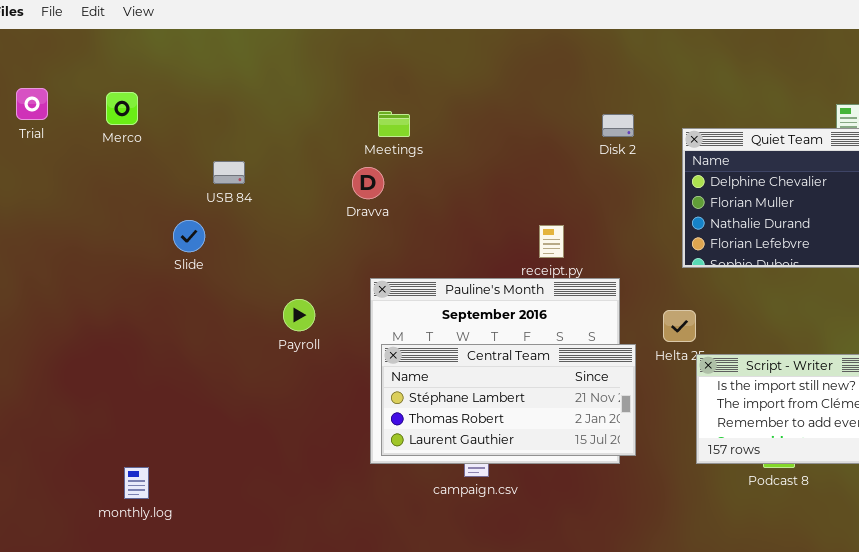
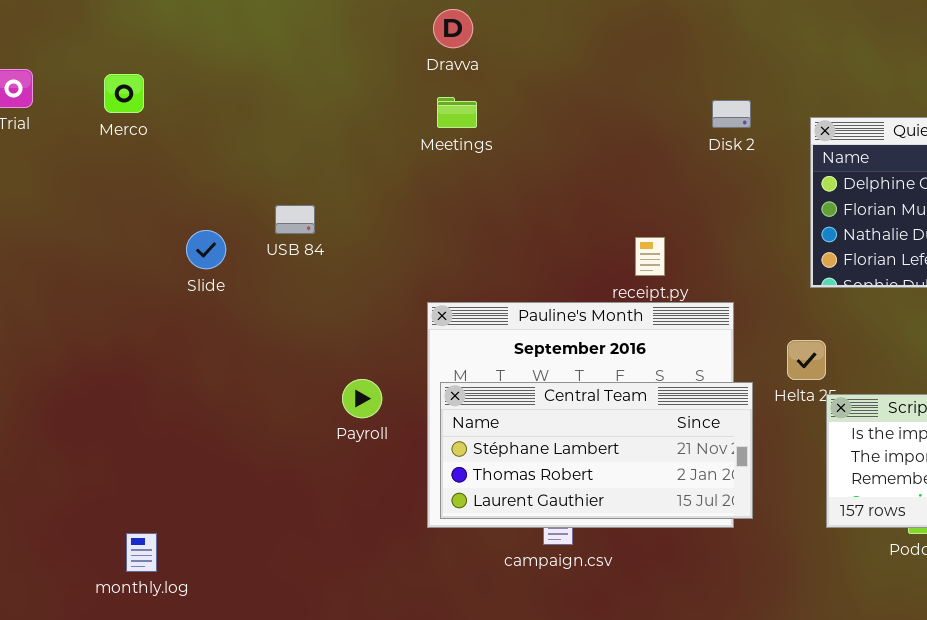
USB 84: [213,161,245,184] -> [275,205,315,234], moved
Dravva: [352,167,384,199] -> [433,9,473,48], moved
Payroll: [283,299,315,331] -> [342,379,382,418], moved

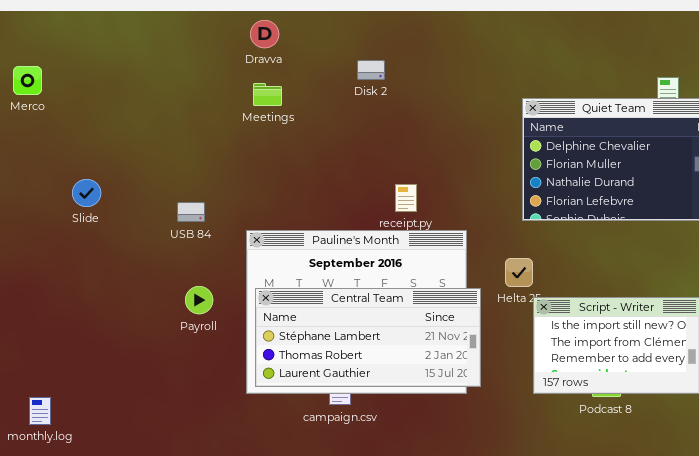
Disk 2: [712,100,751,128] -> [357,60,385,80], moved
USB 84: [275,205,315,234] -> [177,202,205,222], moved

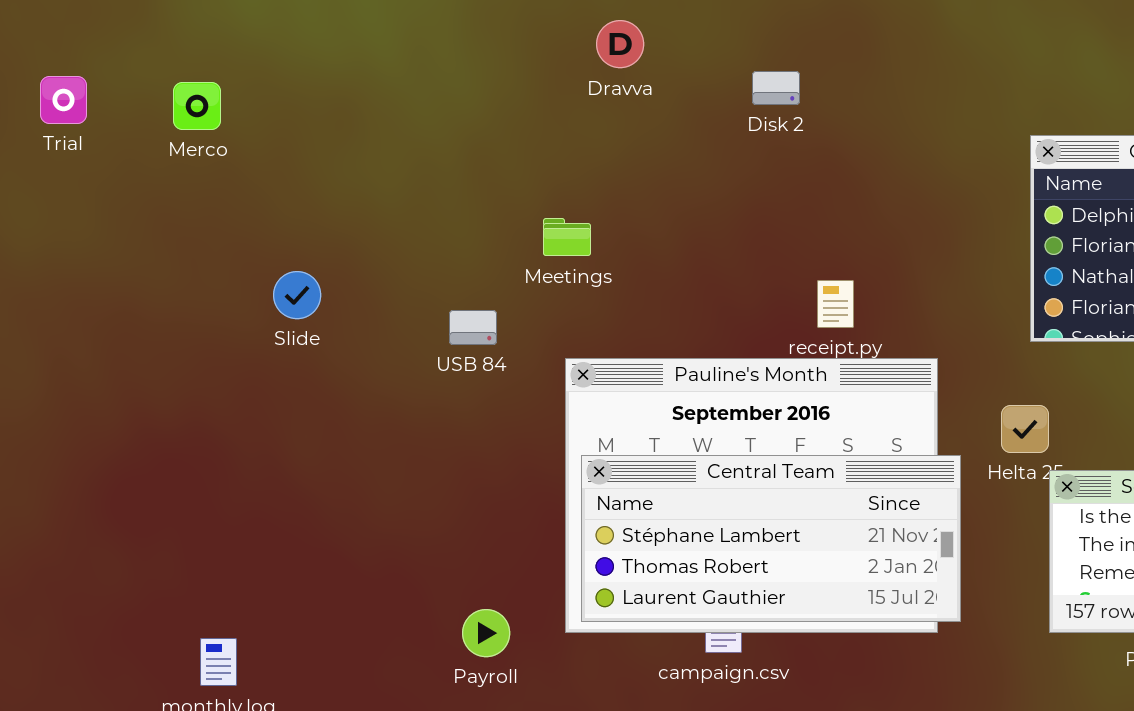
Dravva: [250,20,279,48] -> [596,20,644,68], moved
Meetings: [253,83,282,106] -> [543,218,591,256], moved
Payroll: [185,286,213,314] -> [462,609,510,657], moved

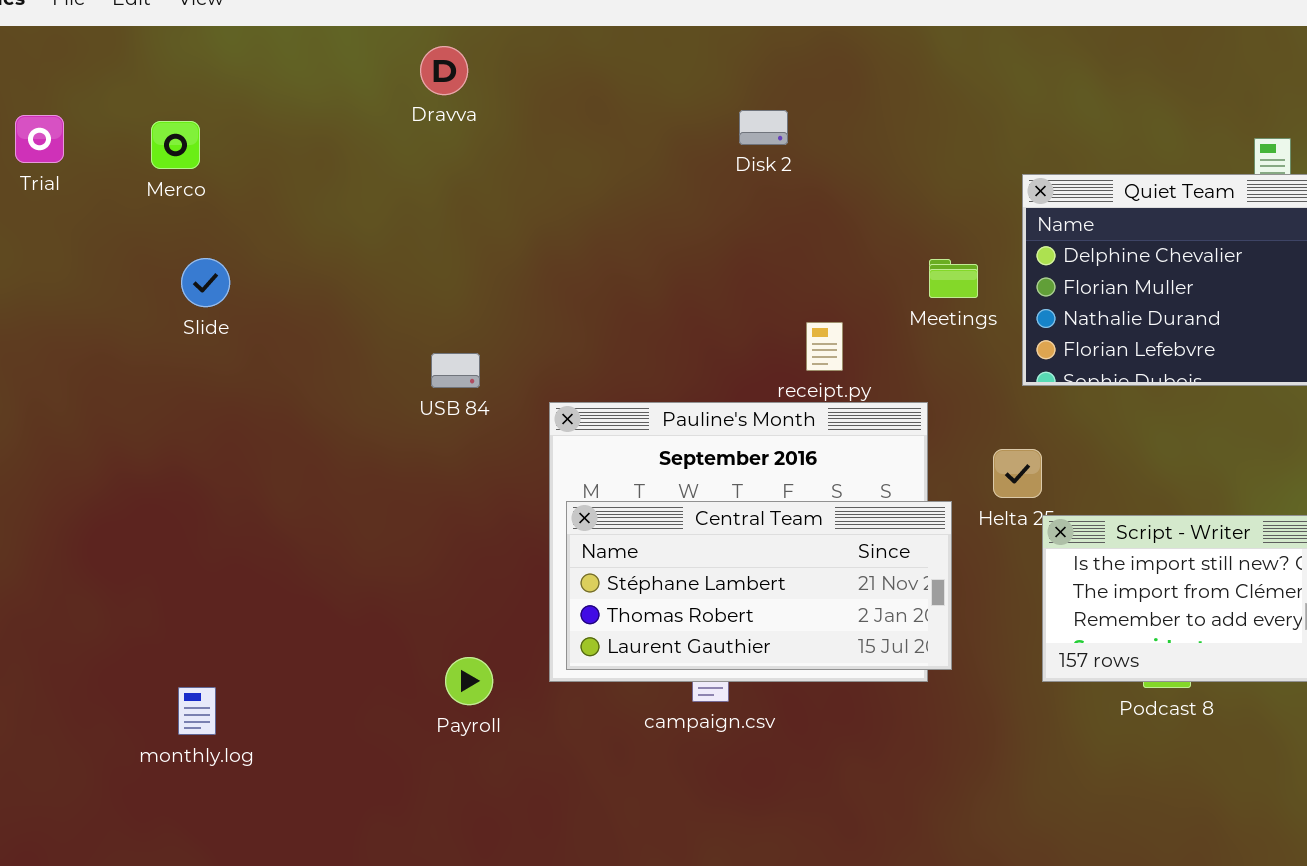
Dravva: [596,20,644,68] -> [420,46,468,95], moved
Meetings: [543,218,591,256] -> [929,259,978,298], moved
Slide: [273,271,321,319] -> [181,258,230,307], moved

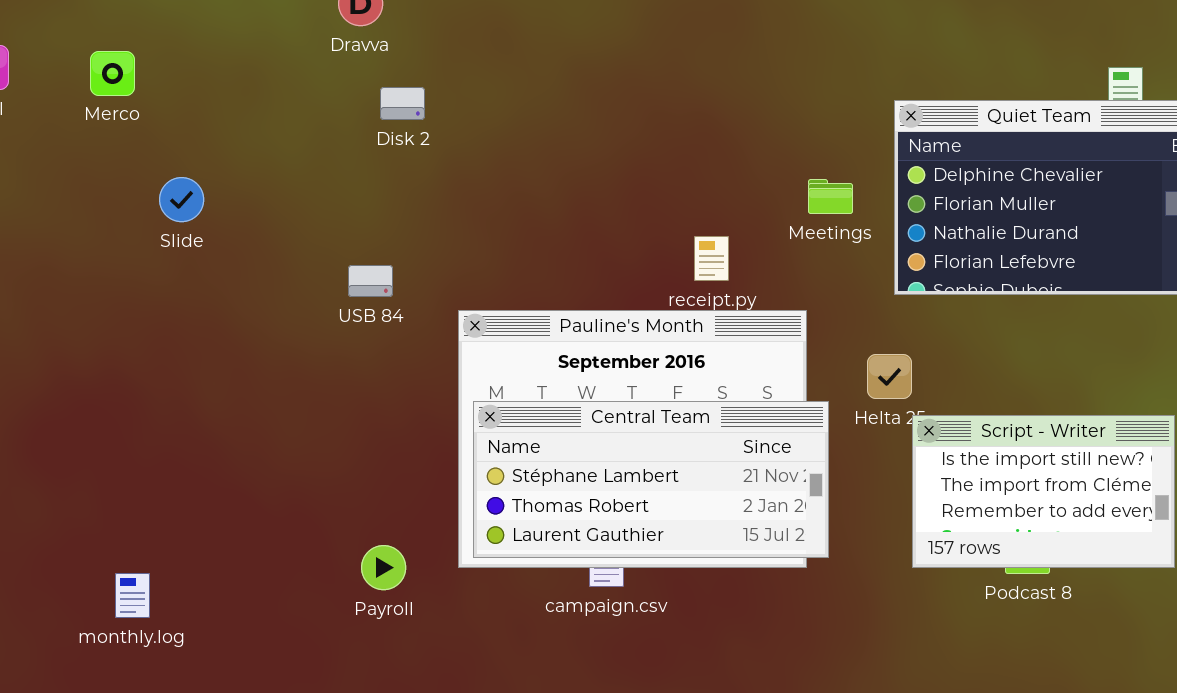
Disk 2: [739,110,788,145] -> [380,87,425,120], moved
Slide: [181,258,230,307] -> [159,177,204,222], moved

